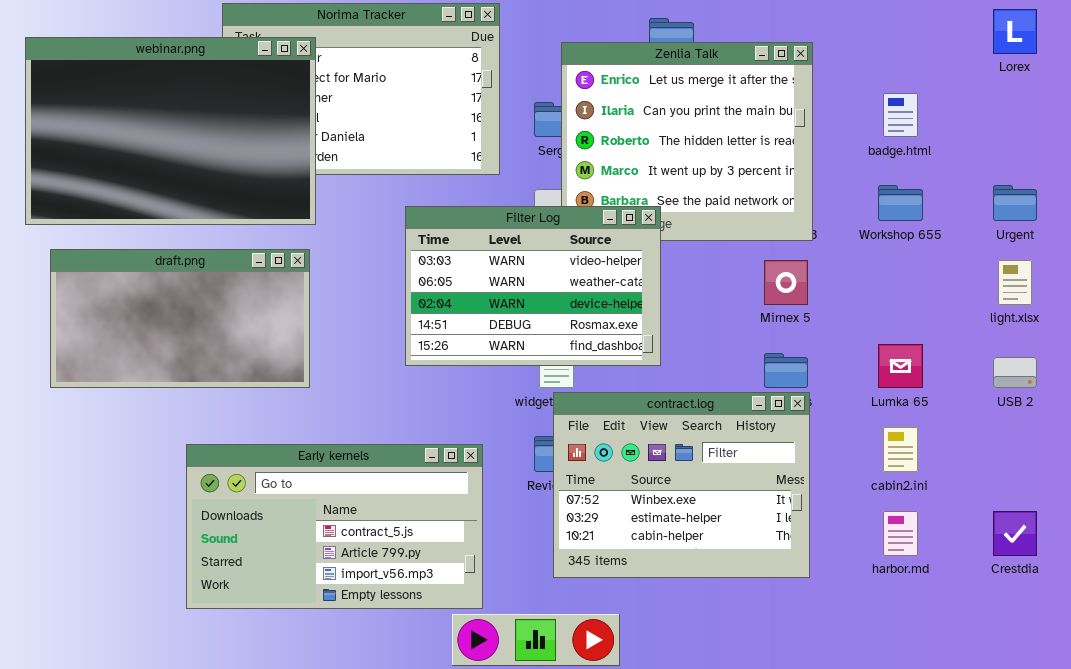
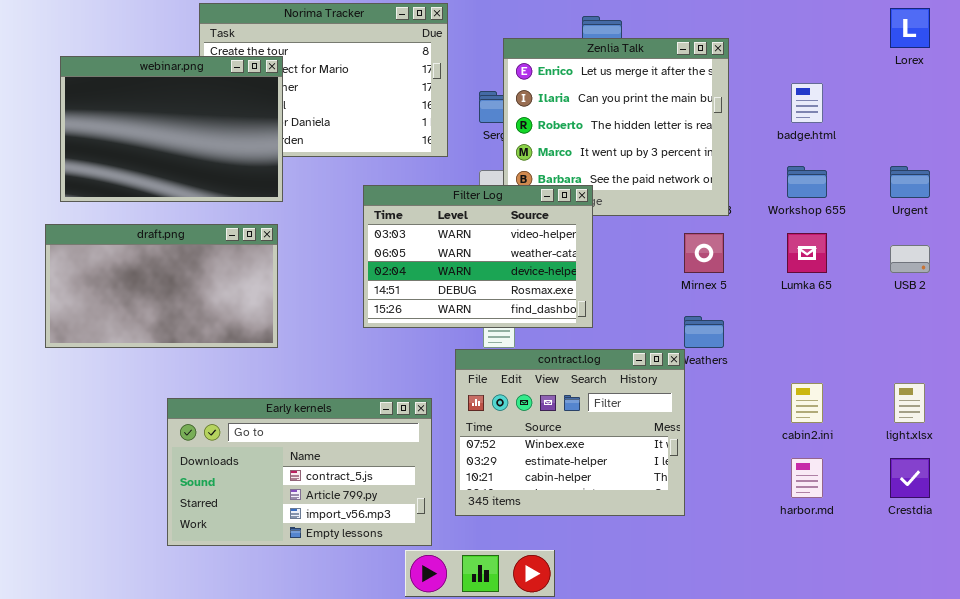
webinar.png: [25,37,316,225] -> [60,56,283,202], resized
light.xlsx: [998,260,1032,305] -> [894,383,925,423], moved
Lumka 65: [878,344,923,388] -> [787,233,827,273], moved
USB 2: [993,357,1037,388] -> [890,245,930,273], moved
contract.log: [553,392,810,578] -> [455,349,685,516], moved

